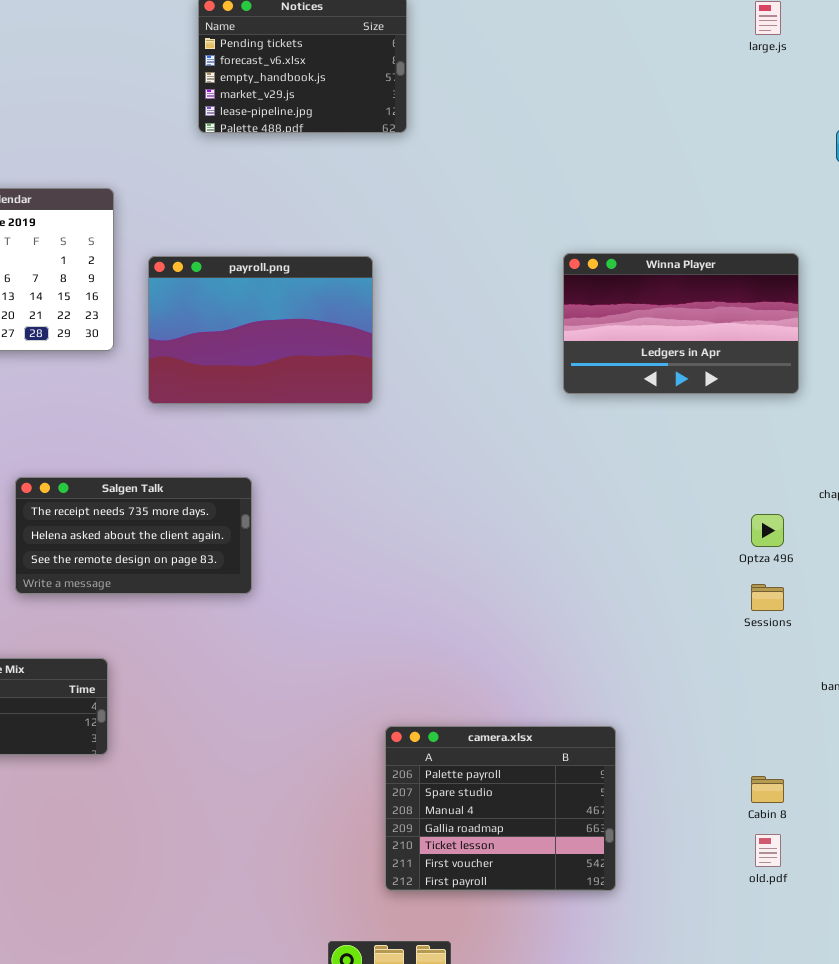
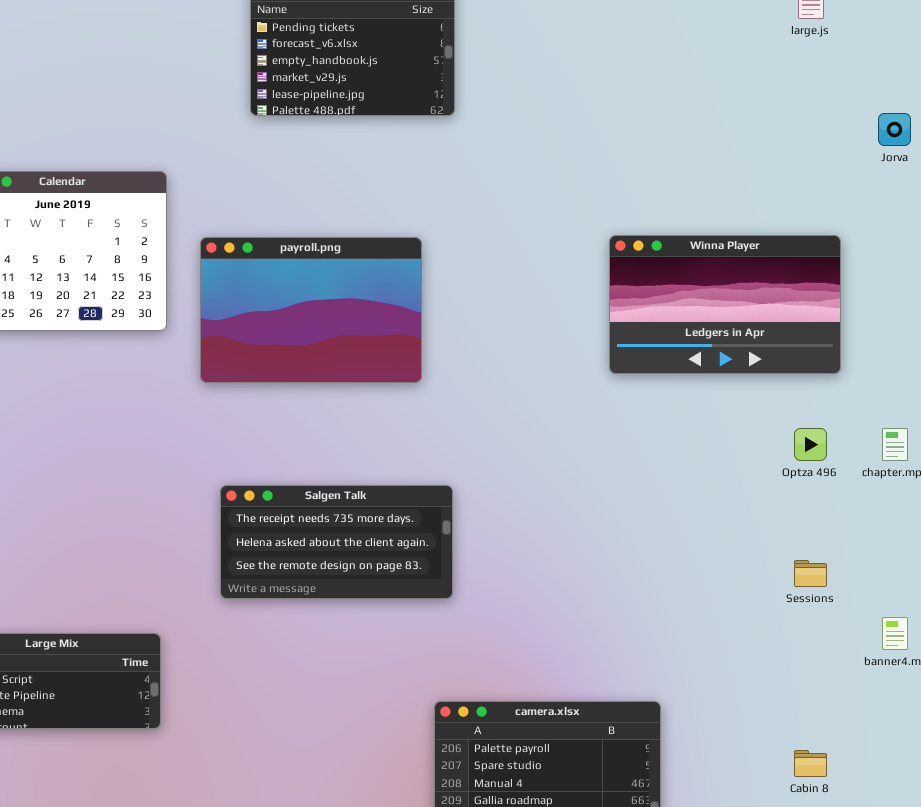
Salgen Talk: [15,477,252,594] -> [220,485,453,599], moved
Optza 496: [751,514,784,547] -> [794,428,827,461], moved

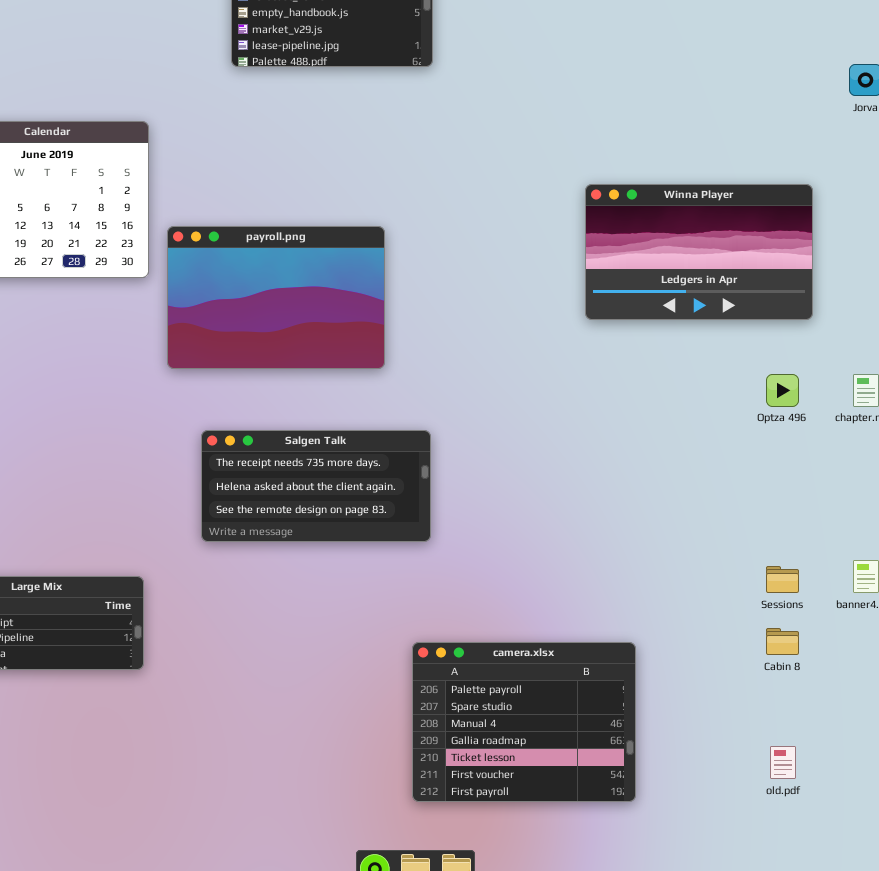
payroll.png: [200,237,422,383] -> [167,226,385,369], moved
Sessions: [794,560,827,587] -> [766,566,799,593], moved
Cabin 8: [794,750,827,777] -> [766,628,799,655], moved

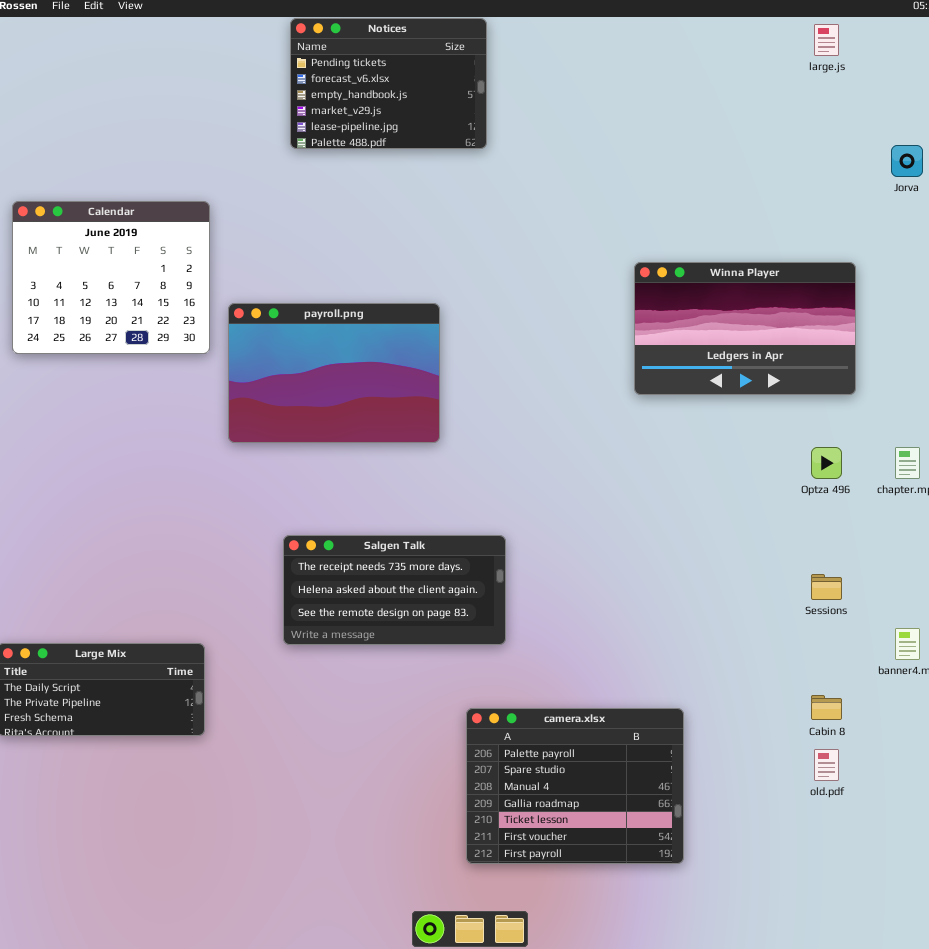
Salgen Talk: [201,430,431,542] -> [283,535,506,645], moved
Sessions: [766,566,799,593] -> [811,574,842,600], moved
old.pdf: [770,746,796,779] -> [814,749,839,781], moved

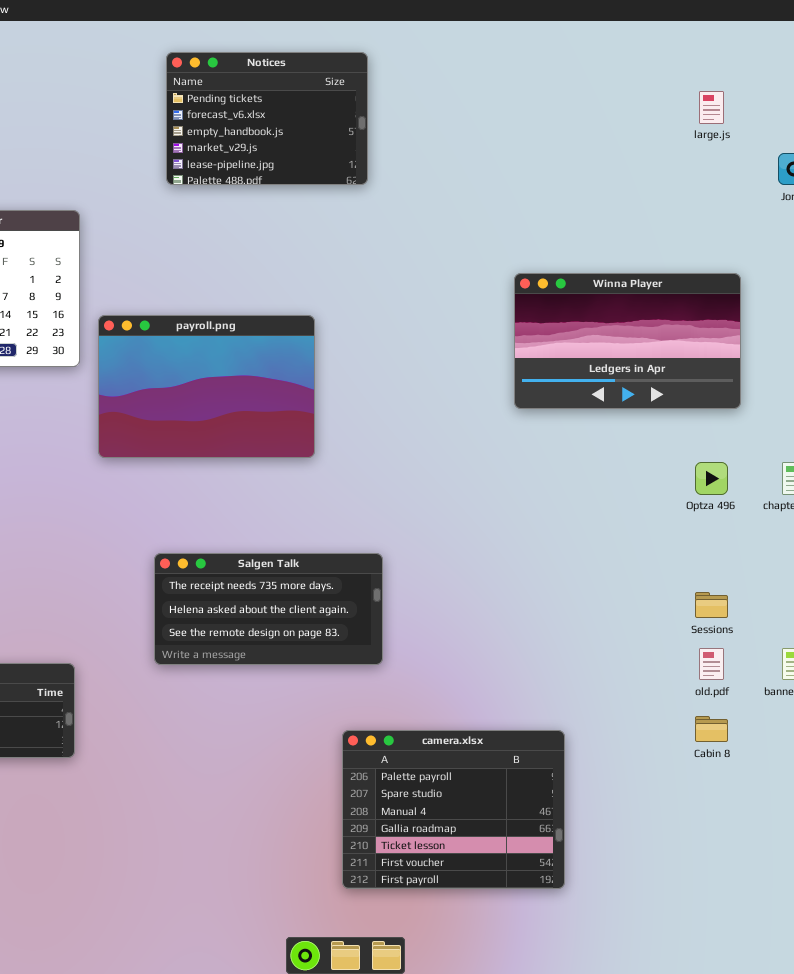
Notices: [290,18,487,149] -> [166,52,368,185], moved
large.js: [814,24,839,56] -> [699,91,724,124], moved
old.pdf: [814,749,839,781] -> [699,648,724,680], moved

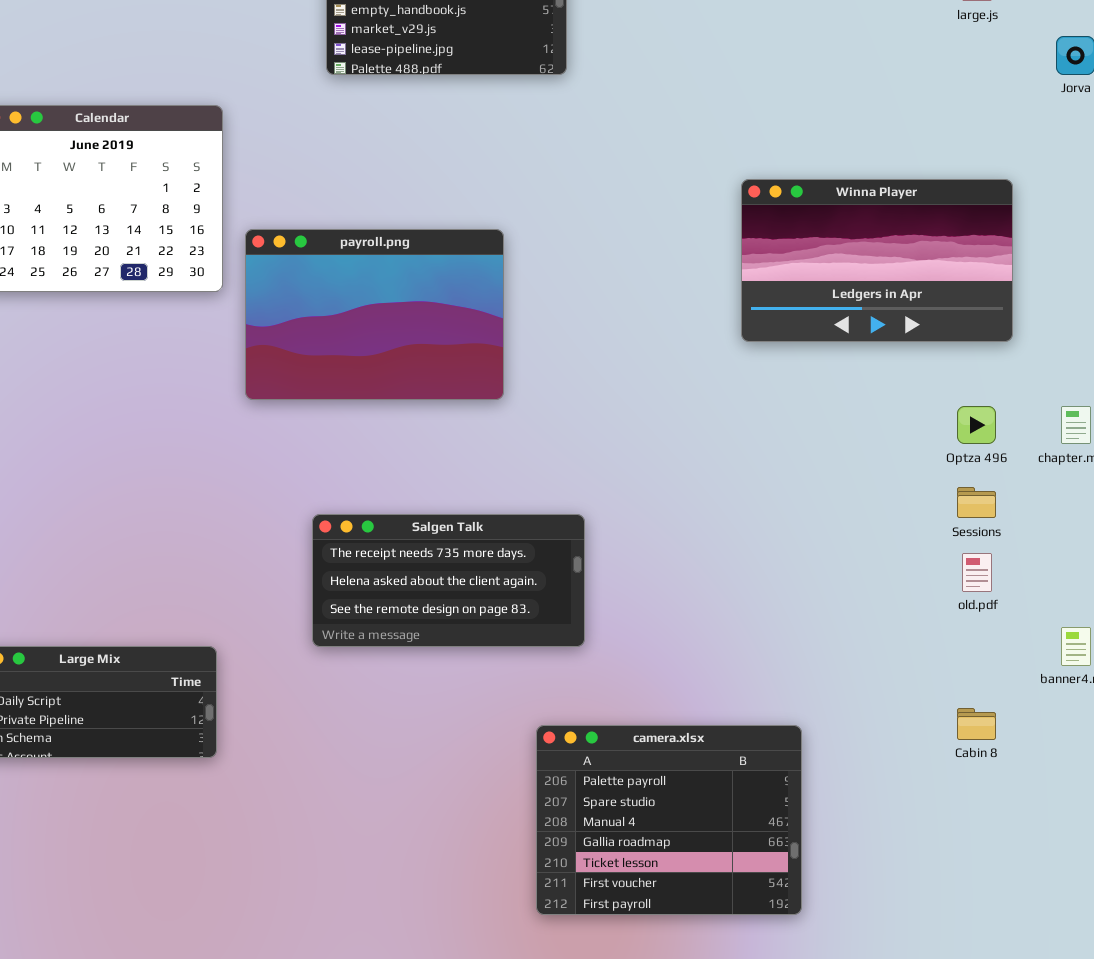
Sessions: [695,592,728,618] -> [957,487,996,518], moved
old.pdf: [699,648,724,680] -> [962,553,992,592], moved

